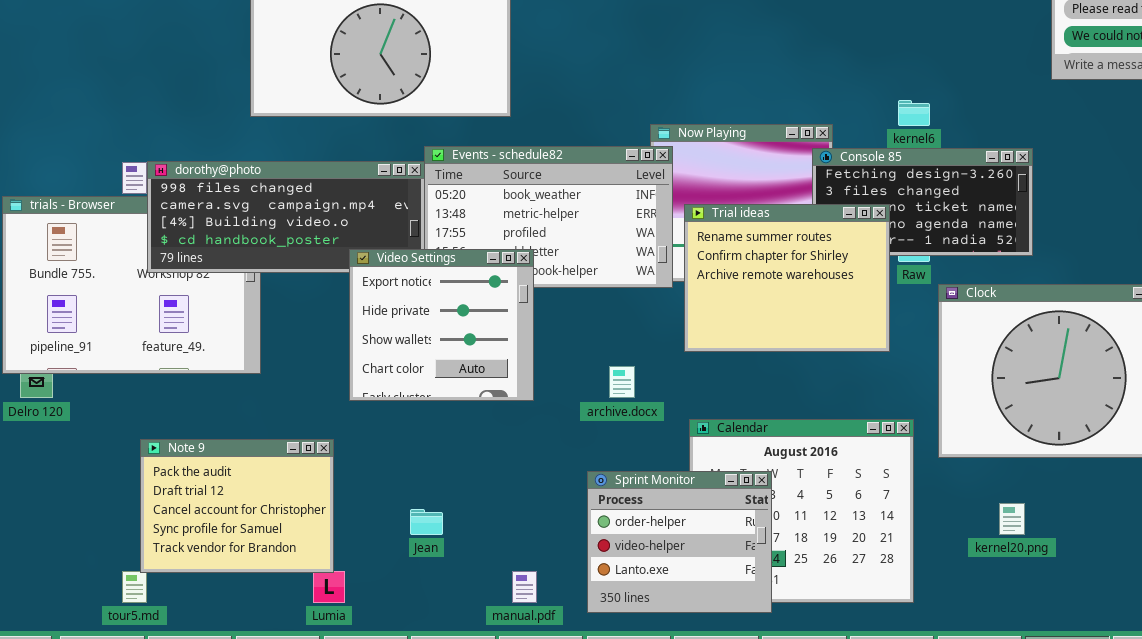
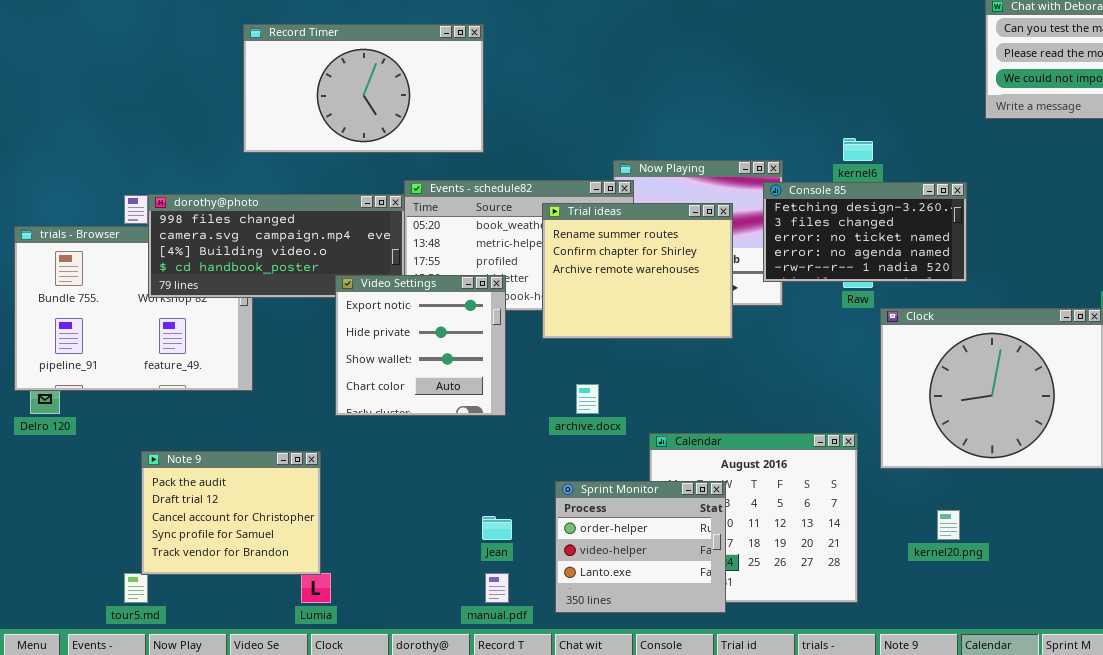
Trial ideas: [684,204,890,352] -> [542,203,733,339], moved
Jean: [410,509,443,535] -> [482,516,512,540], moved

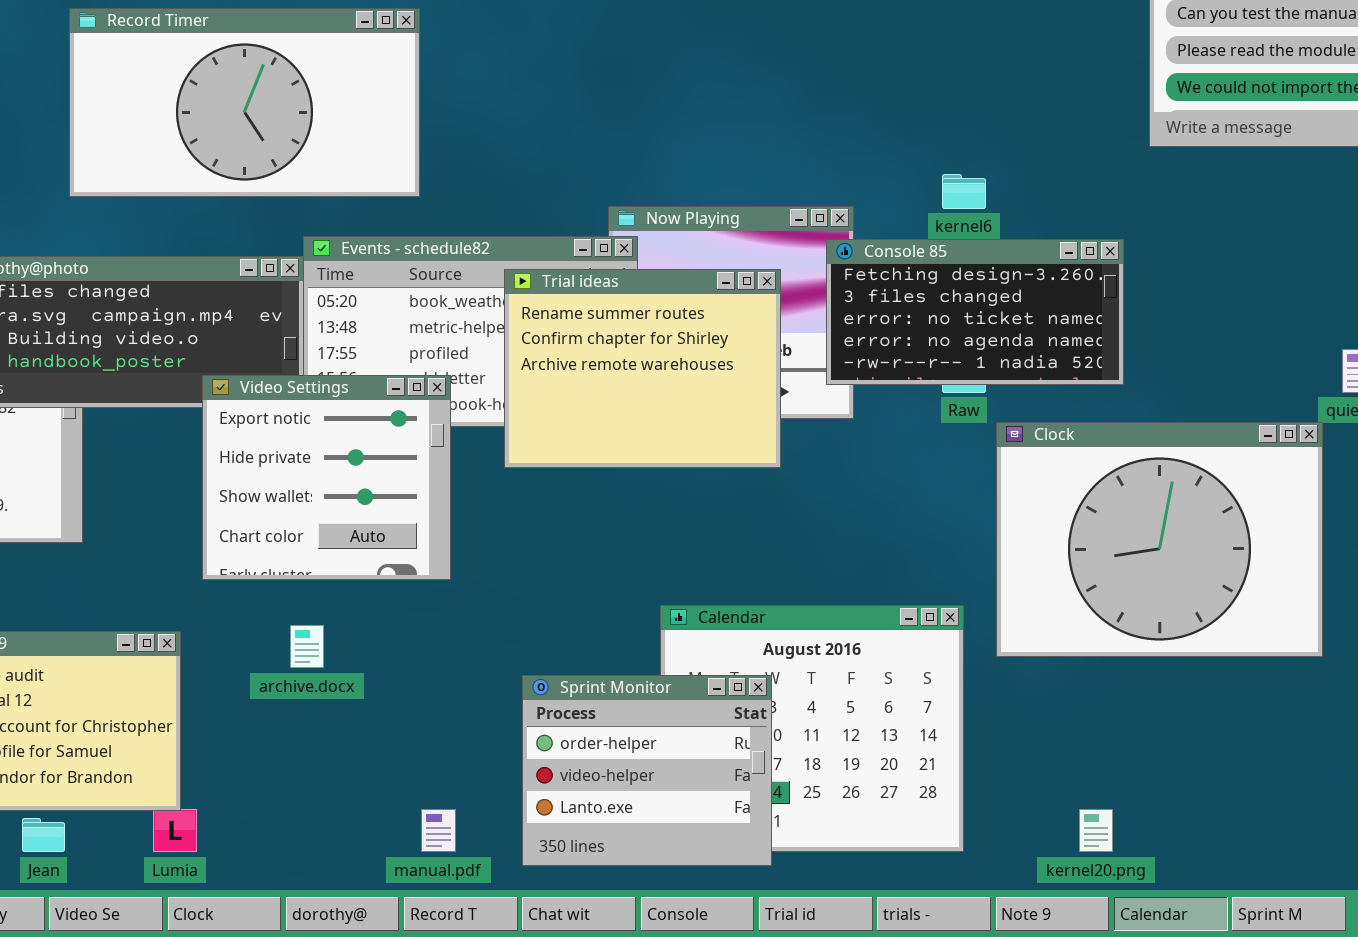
archive.docx: [576,384,599,414] -> [290,625,324,668], moved
kernel20.png: [937,510,960,540] -> [1079,809,1113,852], moved
Jean: [482,516,512,540] -> [22,818,65,852], moved

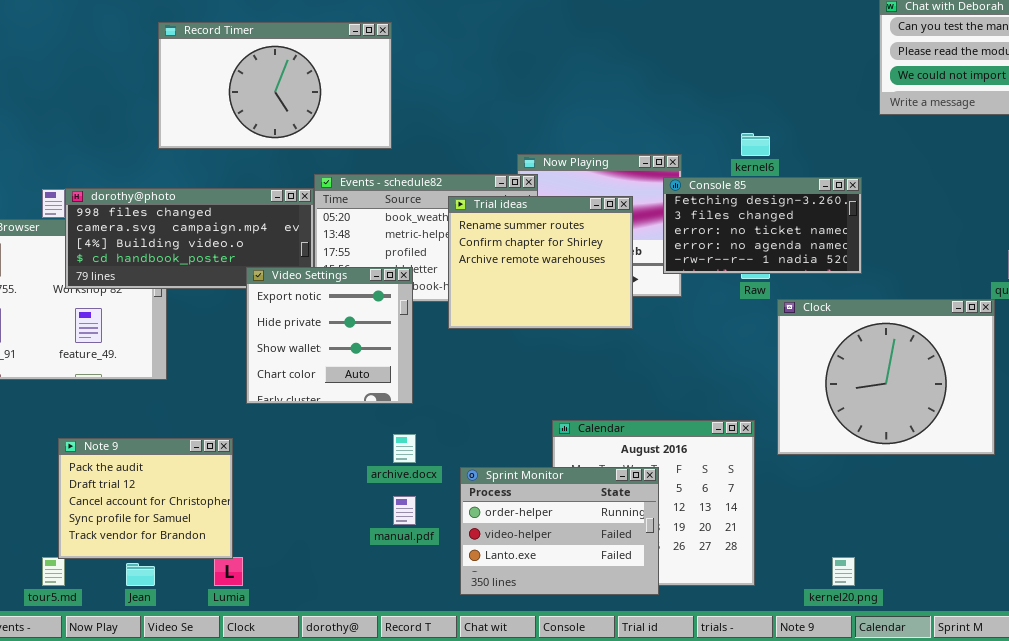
archive.docx: [290,625,324,668] -> [393,434,416,463], moved
Sprint Monitor: [522,675,772,866] -> [460,467,659,595], resized
manual.pdf: [421,809,456,852] -> [393,496,416,525], moved

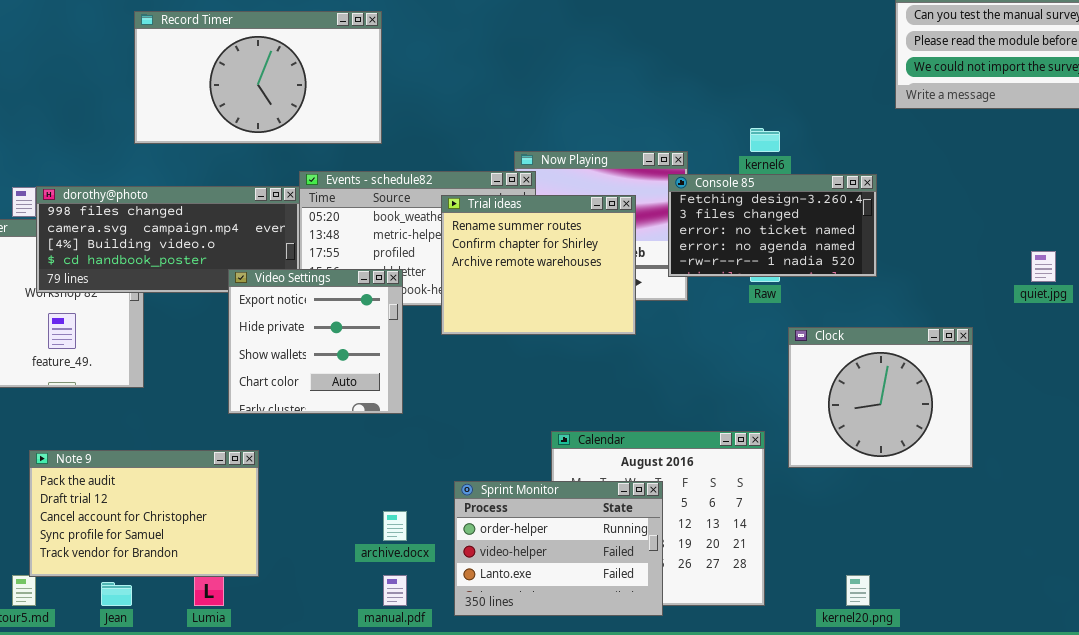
Clock: [777,299,995,455] -> [788,327,973,468], resized
archive.docx: [393,434,416,463] -> [383,511,407,541], moved
Note 9: [58,438,233,559] -> [29,450,259,577], resized
manual.pdf: [393,496,416,525] -> [383,575,407,606], moved

